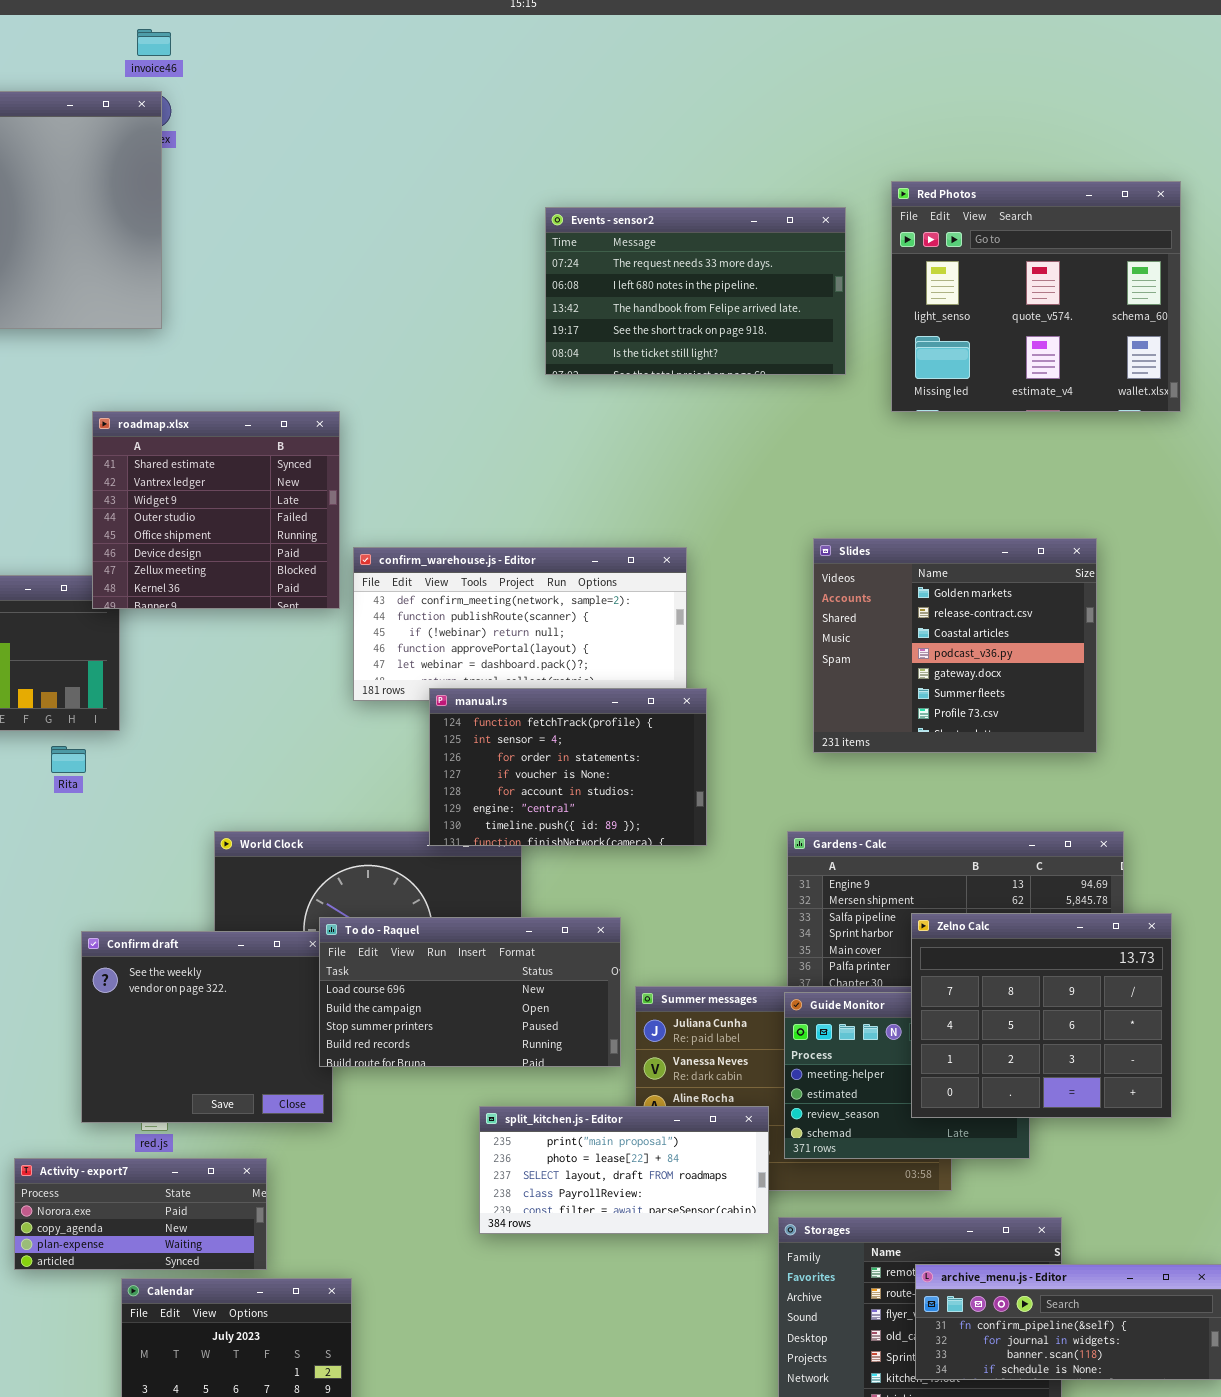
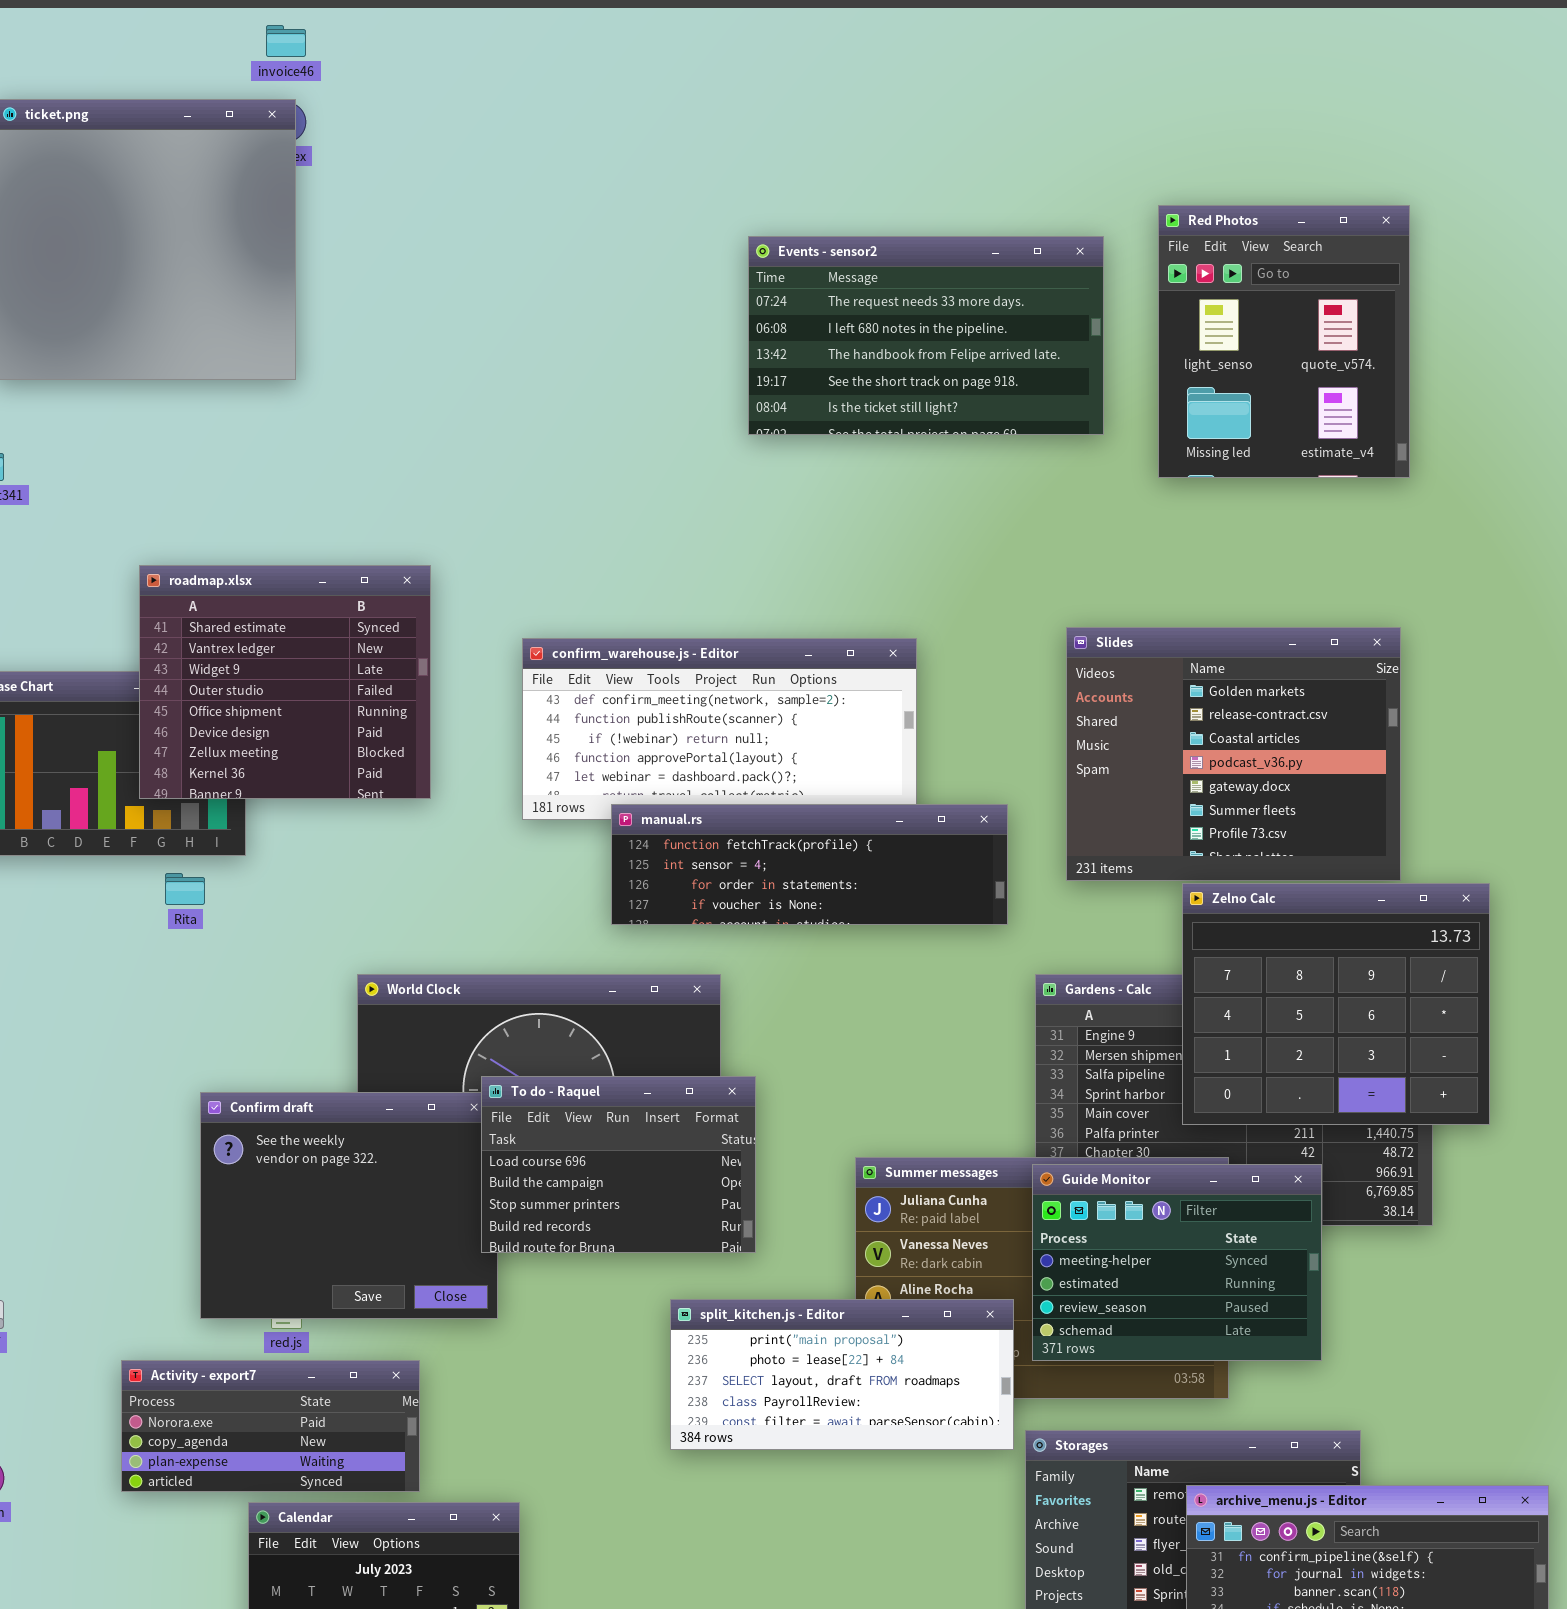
Red Photos: [891,181,1181,412] -> [1158,205,1410,478], resized
roadmap.xlsx: [92,411,340,609] -> [139,565,431,799], moved
manual.rs: [429,688,707,846] -> [611,804,1008,925], resized
Zelno Calc: [911,913,1172,1118] -> [1182,883,1490,1125], moved
To do - Raquel: [319,917,621,1067] -> [481,1076,756,1253], resized

